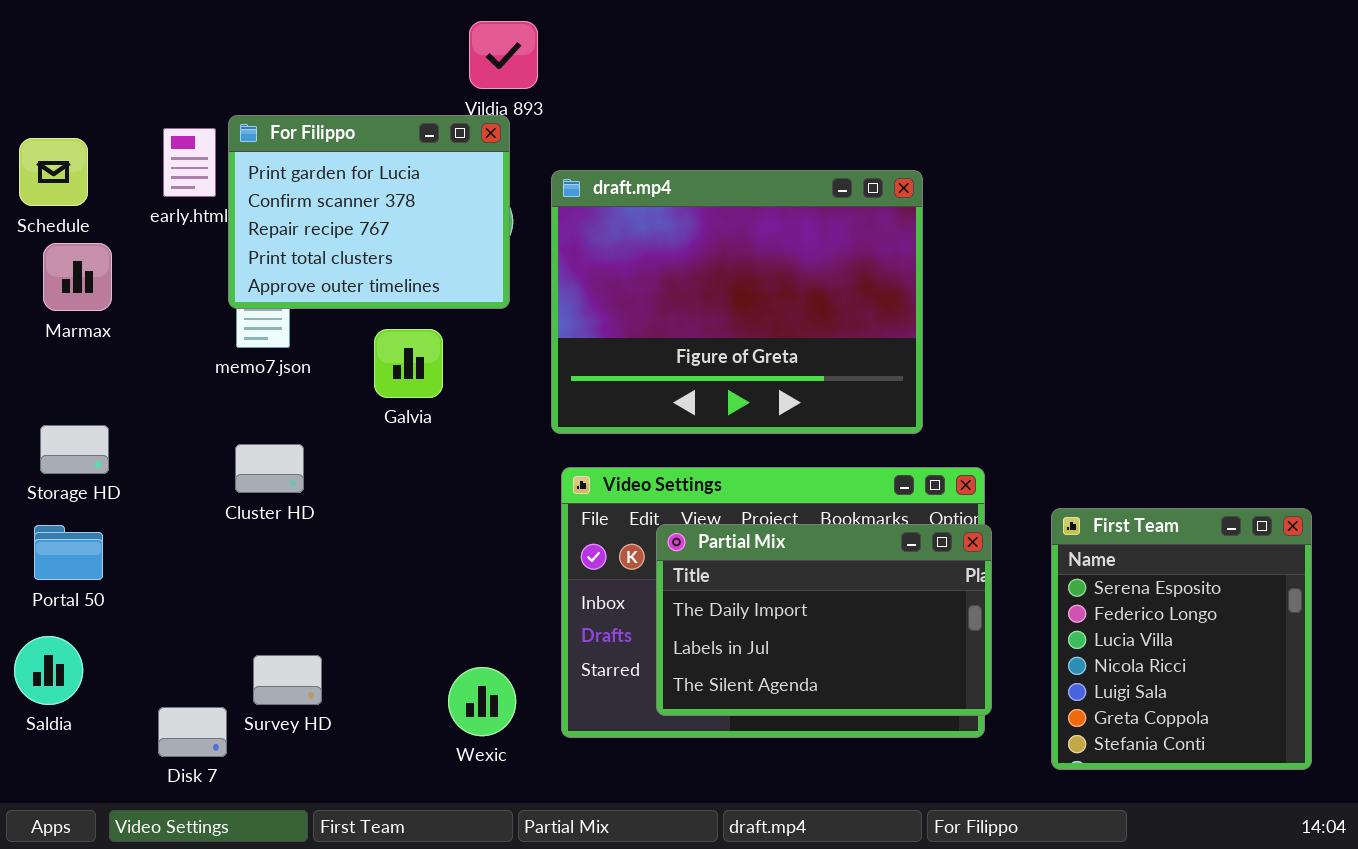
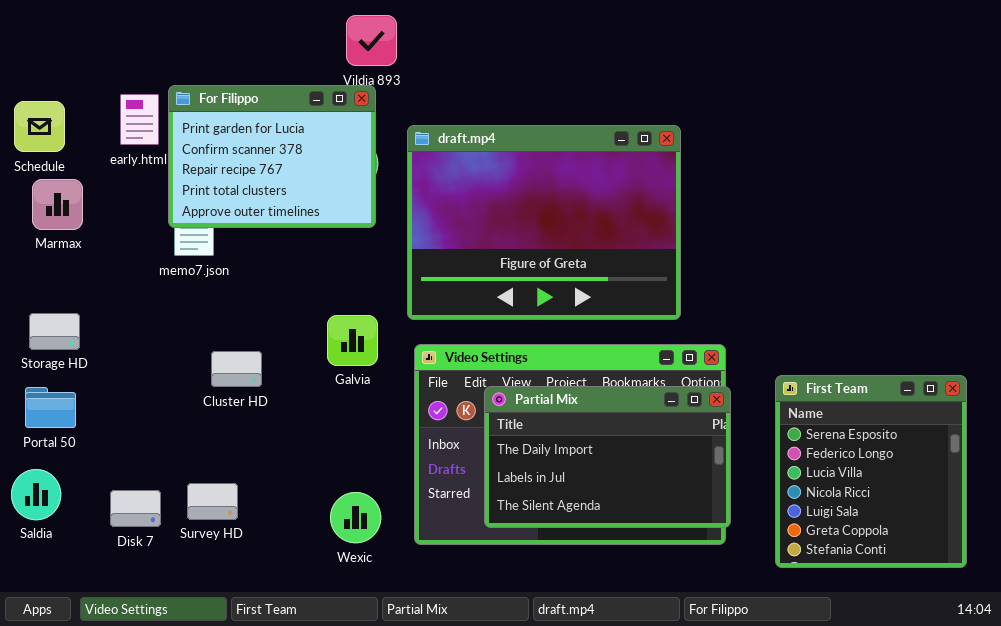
Galvia: [374,329,443,398] -> [327,315,378,366], moved
Cluster HD: [235,444,304,493] -> [211,351,262,387], moved
Disk 7: [158,707,227,757] -> [110,490,161,527], moved

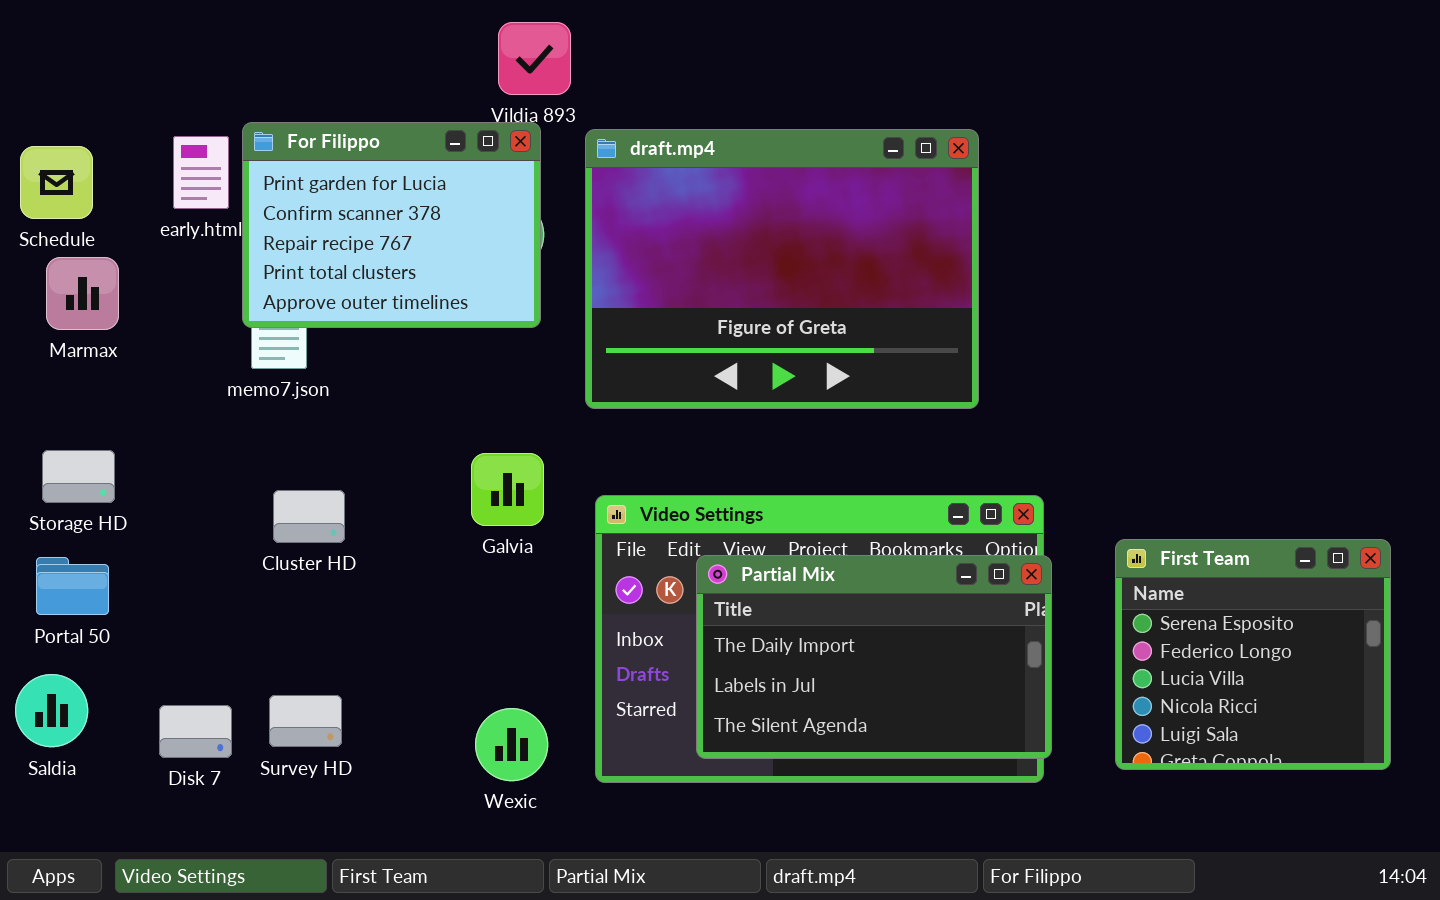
draft.mp4: [407,125,681,320] -> [585,129,979,409], moved
Cluster HD: [211,351,262,387] -> [273,490,345,543], moved
First Team: [775,375,967,568] -> [1115,539,1391,770], resized

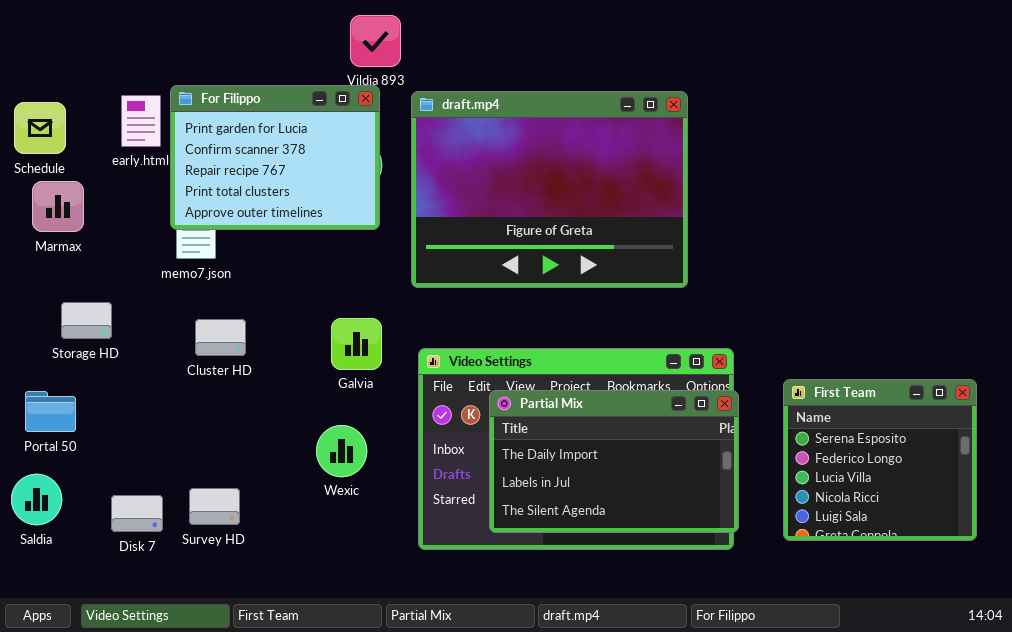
Storage HD: [42,450,115,503] -> [61,302,112,339], moved
Cluster HD: [273,490,345,543] -> [195,319,246,356], moved
Wexic: [475,708,548,781] -> [316,425,367,477], moved

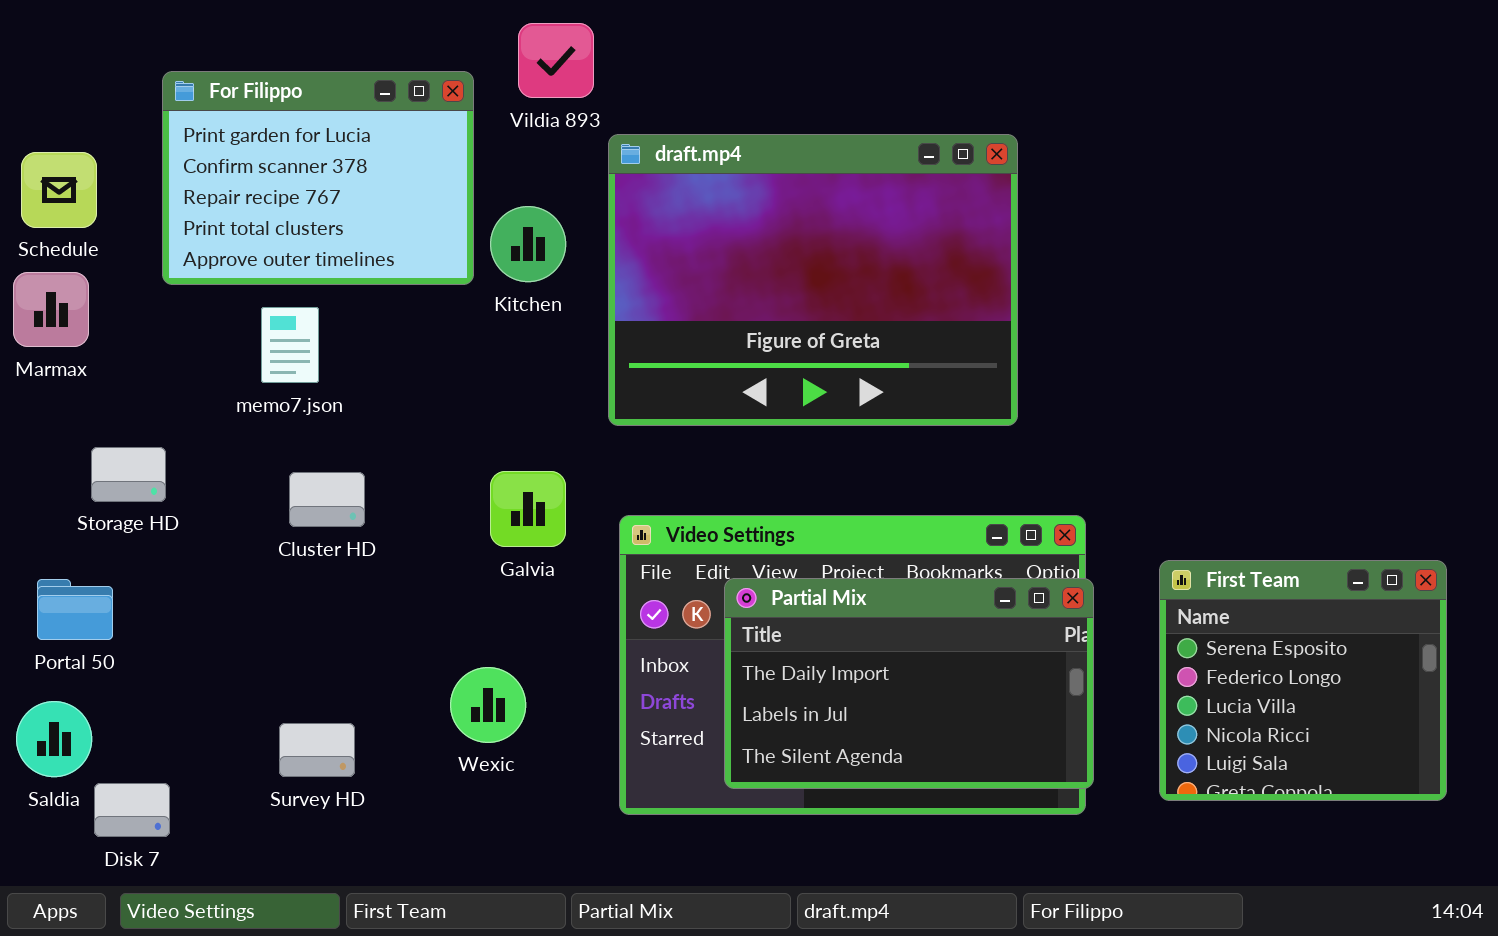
For Filippo: [170,85,380,230] -> [162,71,474,285], moved
Marmax: [32,181,84,232] -> [13,272,89,347], moved
Wexic: [316,425,367,477] -> [450,667,526,743], moved
Disk 7: [111,495,163,532] -> [94,783,170,837], moved

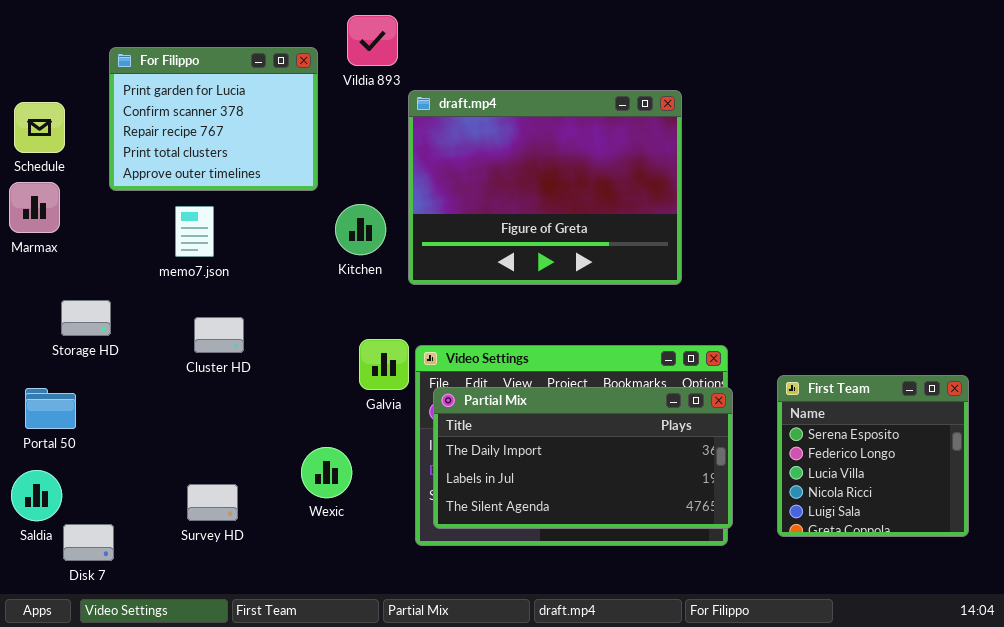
Kitchen: [490,206,566,282] -> [335,204,386,255], moved
Galvia: [490,471,566,547] -> [359,339,409,390], moved
Partial Mix: [724,578,1094,789] -> [433,387,733,529], resized

